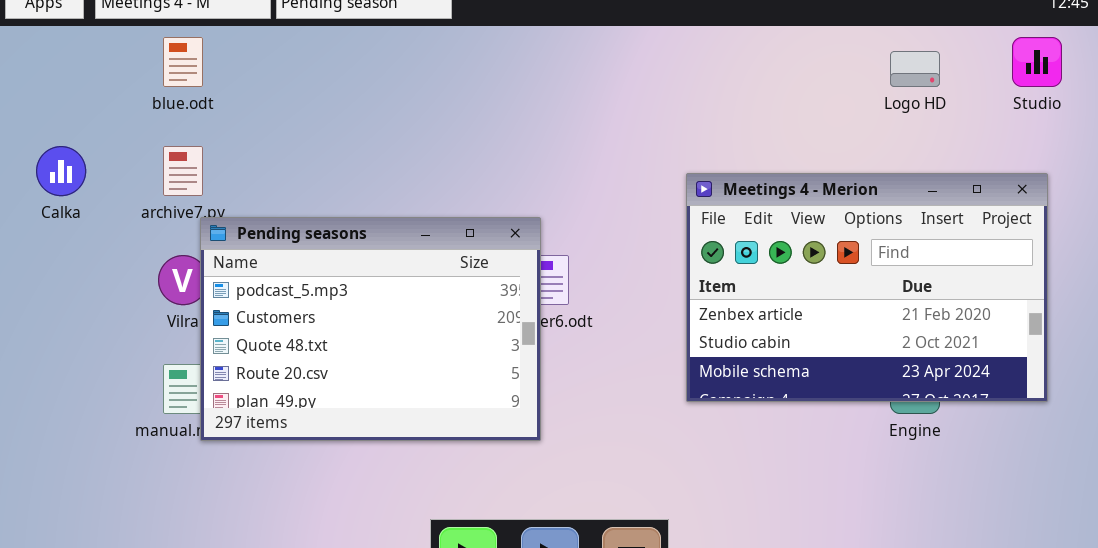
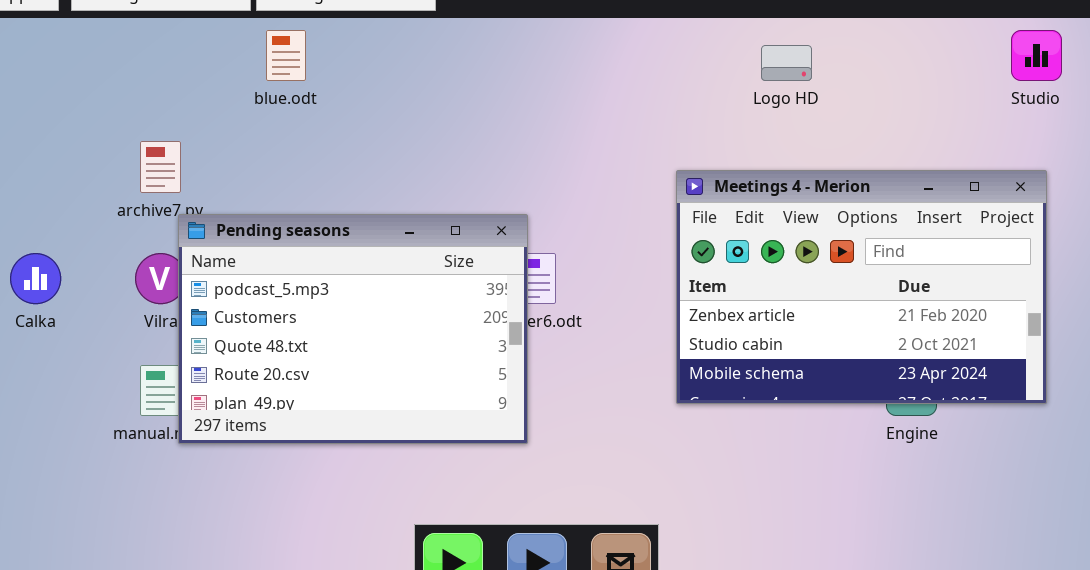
blue.odt: [163,37,203,87] -> [266,30,306,81], moved
Logo HD: [890,51,940,87] -> [761,45,812,81], moved
Calka: [36,146,86,196] -> [10,253,61,304], moved

